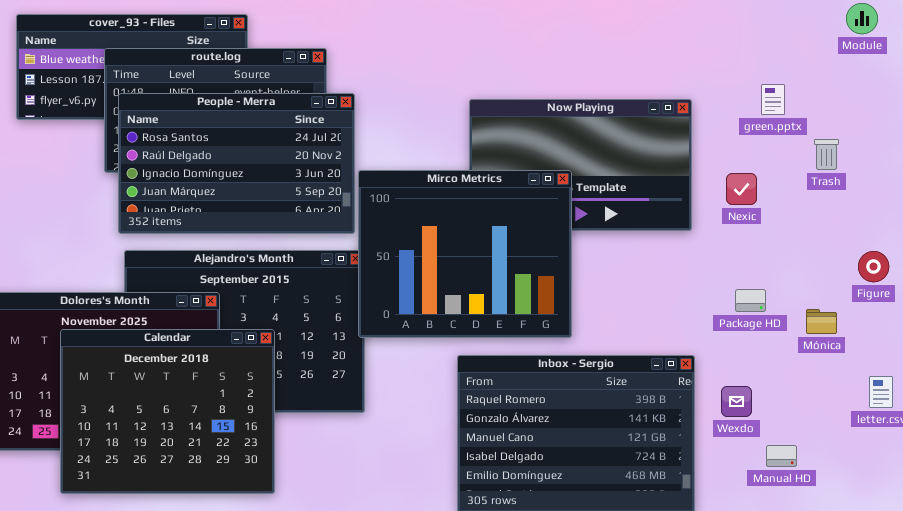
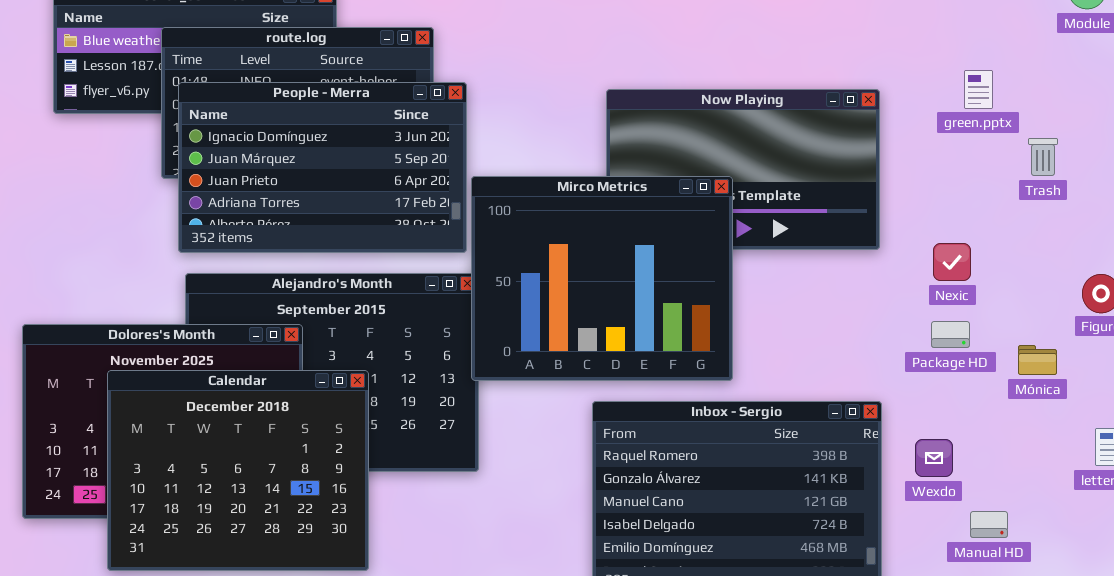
People - Merra: [118,93,355,234] -> [178,82,467,253], scrolled down 2 rows
Nexic: [726,173,757,205] -> [933,243,971,281], moved

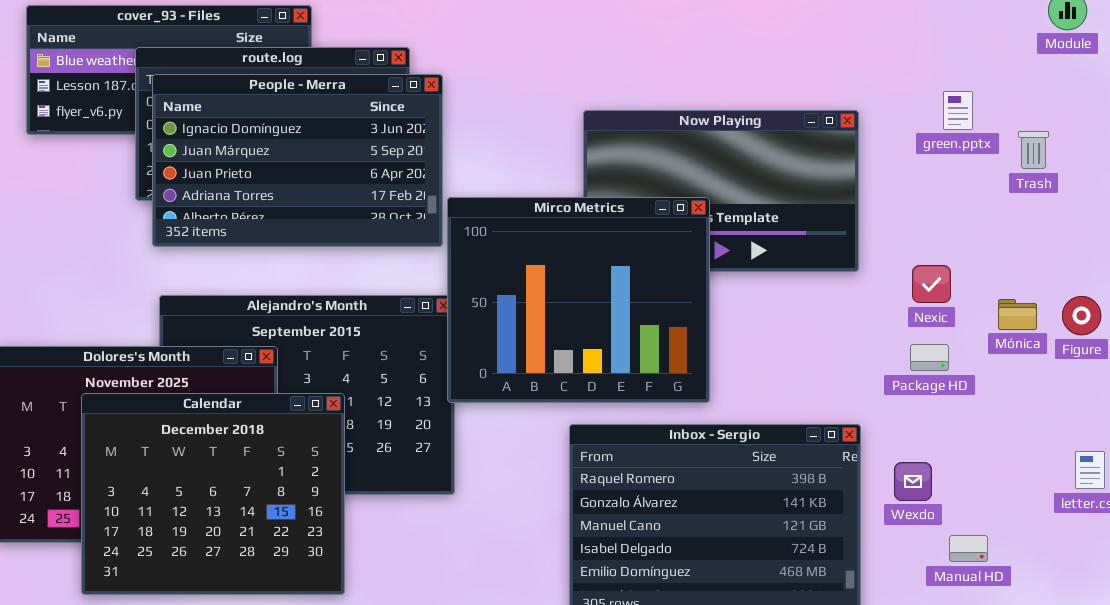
People - Merra: [178,82,467,253] -> [152,74,443,247], moved
Trash: [1028,138,1058,176] -> [1018,131,1049,169], moved
Mónica: [1018,345,1057,375] -> [998,299,1037,330], moved

